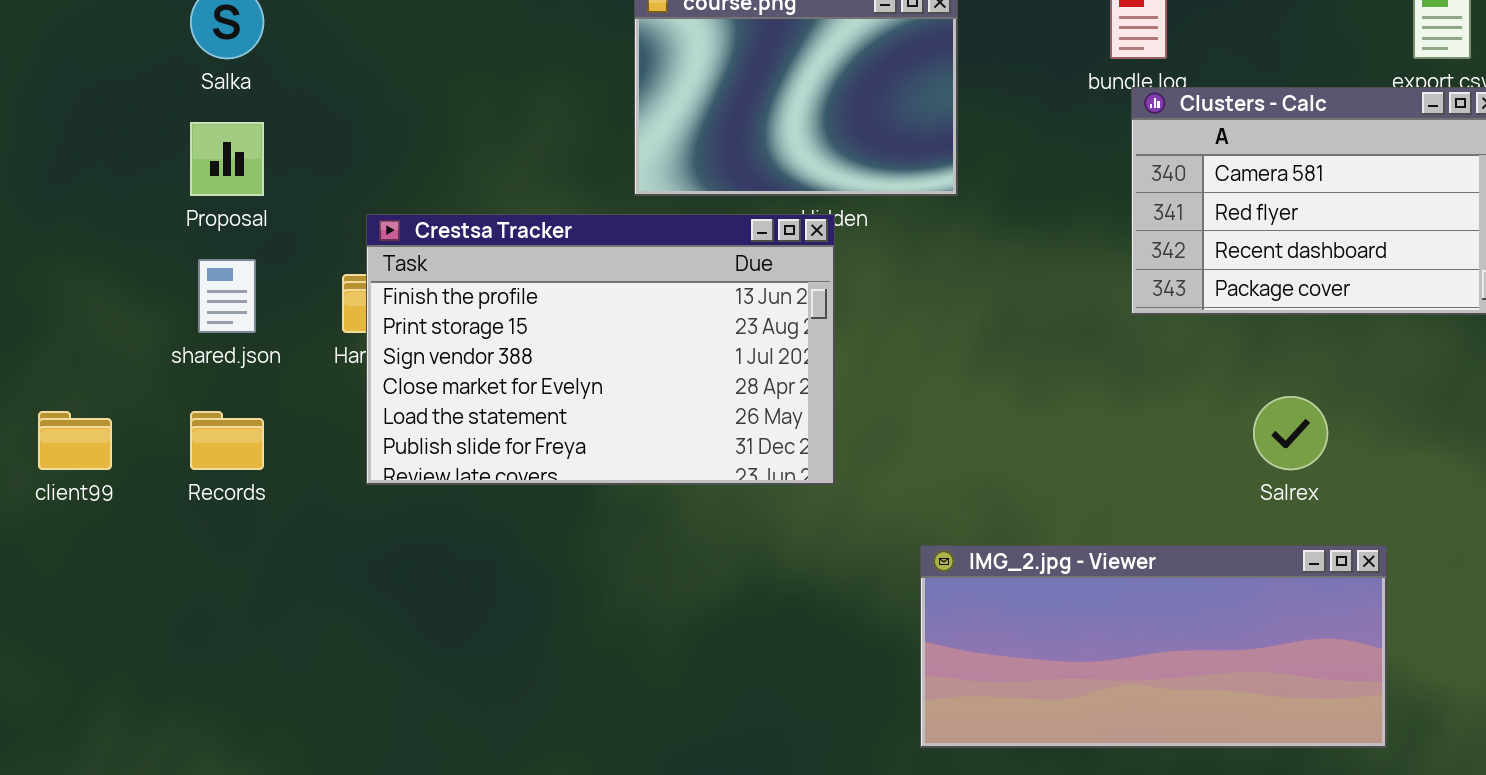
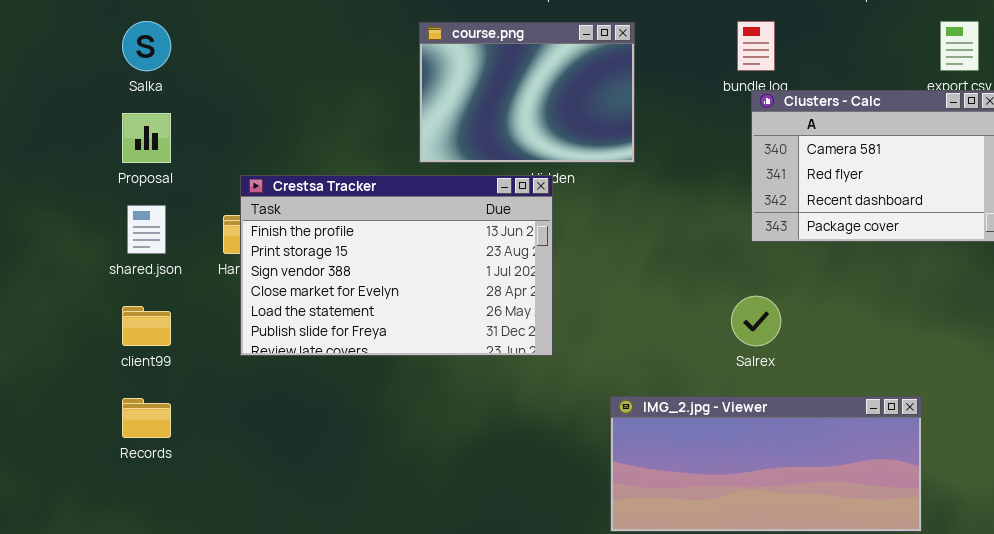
Salrex: [1253,396,1328,470] -> [731,296,781,346], moved
client99: [38,411,112,470] -> [122,306,171,346], moved
Records: [190,411,264,470] -> [122,398,171,438], moved

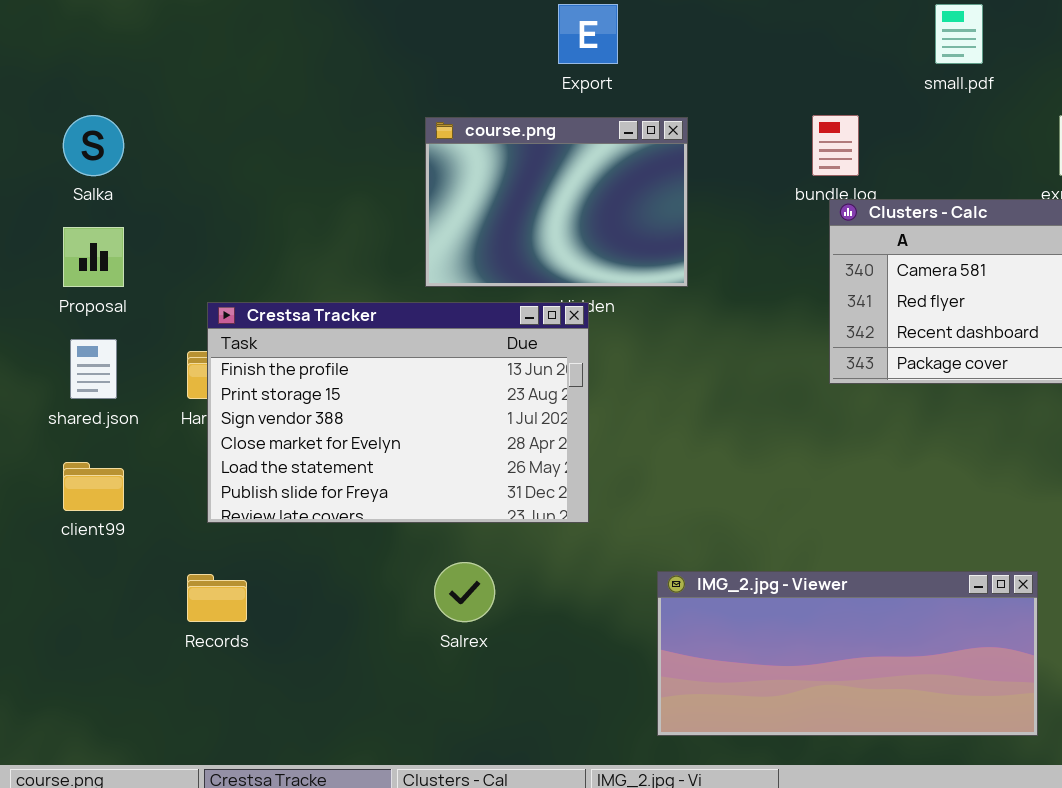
Salrex: [731,296,781,346] -> [434,562,495,622], moved
Records: [122,398,171,438] -> [187,574,247,622], moved

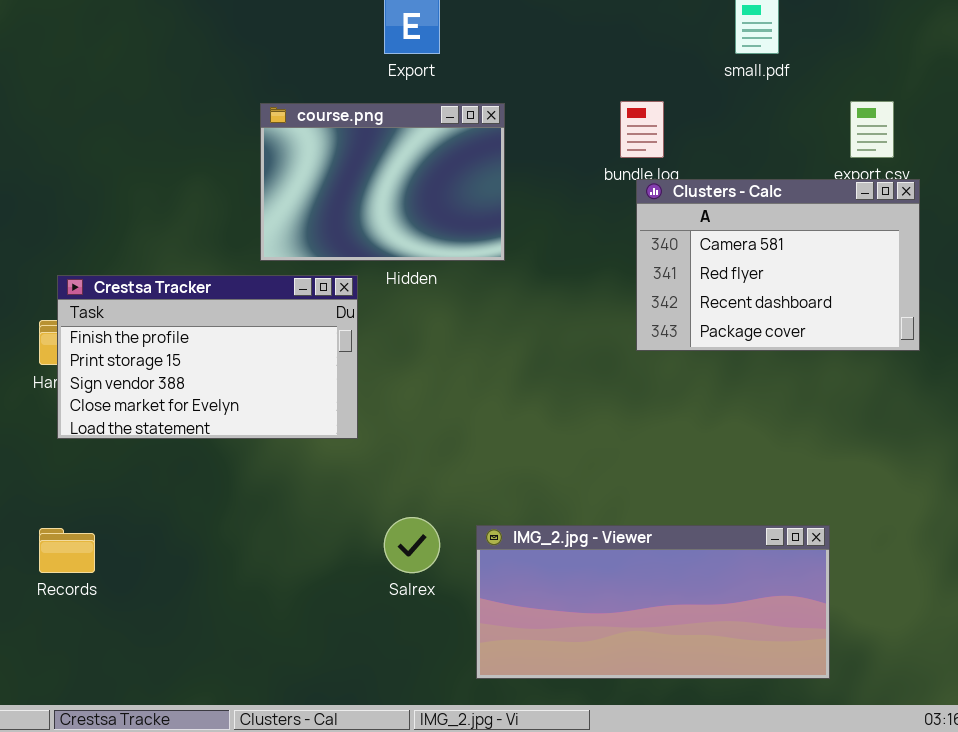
Crestsa Tracker: [207,302,589,523] -> [57,275,358,439], resized
Salrex: [434,562,495,622] -> [384,517,440,573], moved

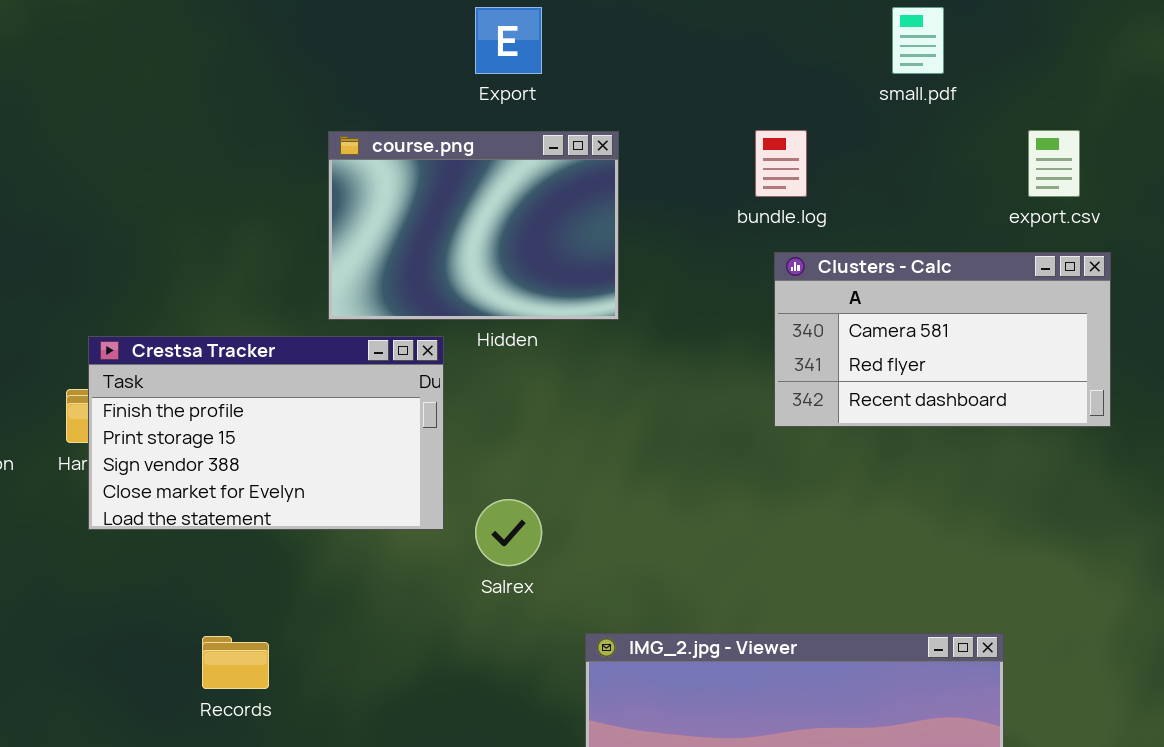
Clusters - Calc: [636,179,920,351] -> [774,252,1111,427], resized
Salrex: [384,517,440,573] -> [475,499,542,566], moved
Records: [39,528,95,573] -> [202,636,269,689], moved

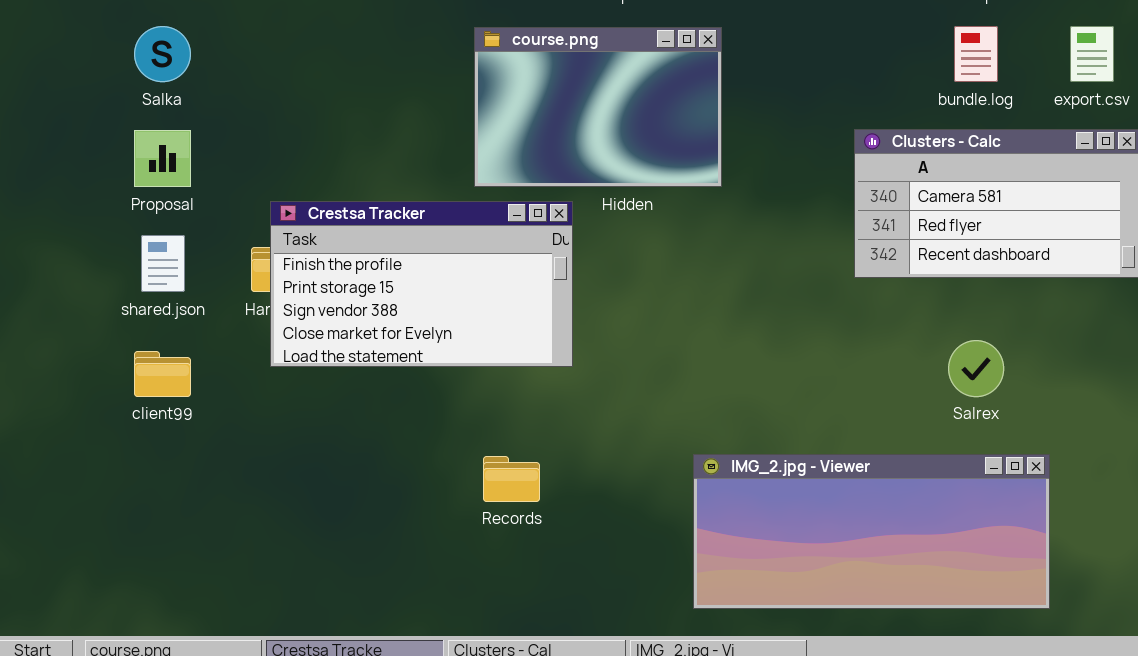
bundle.log: [755,130,807,197] -> [954,26,998,82], moved
Salrex: [475,499,542,566] -> [948,340,1004,397], moved
Records: [202,636,269,689] -> [483,456,540,502], moved

